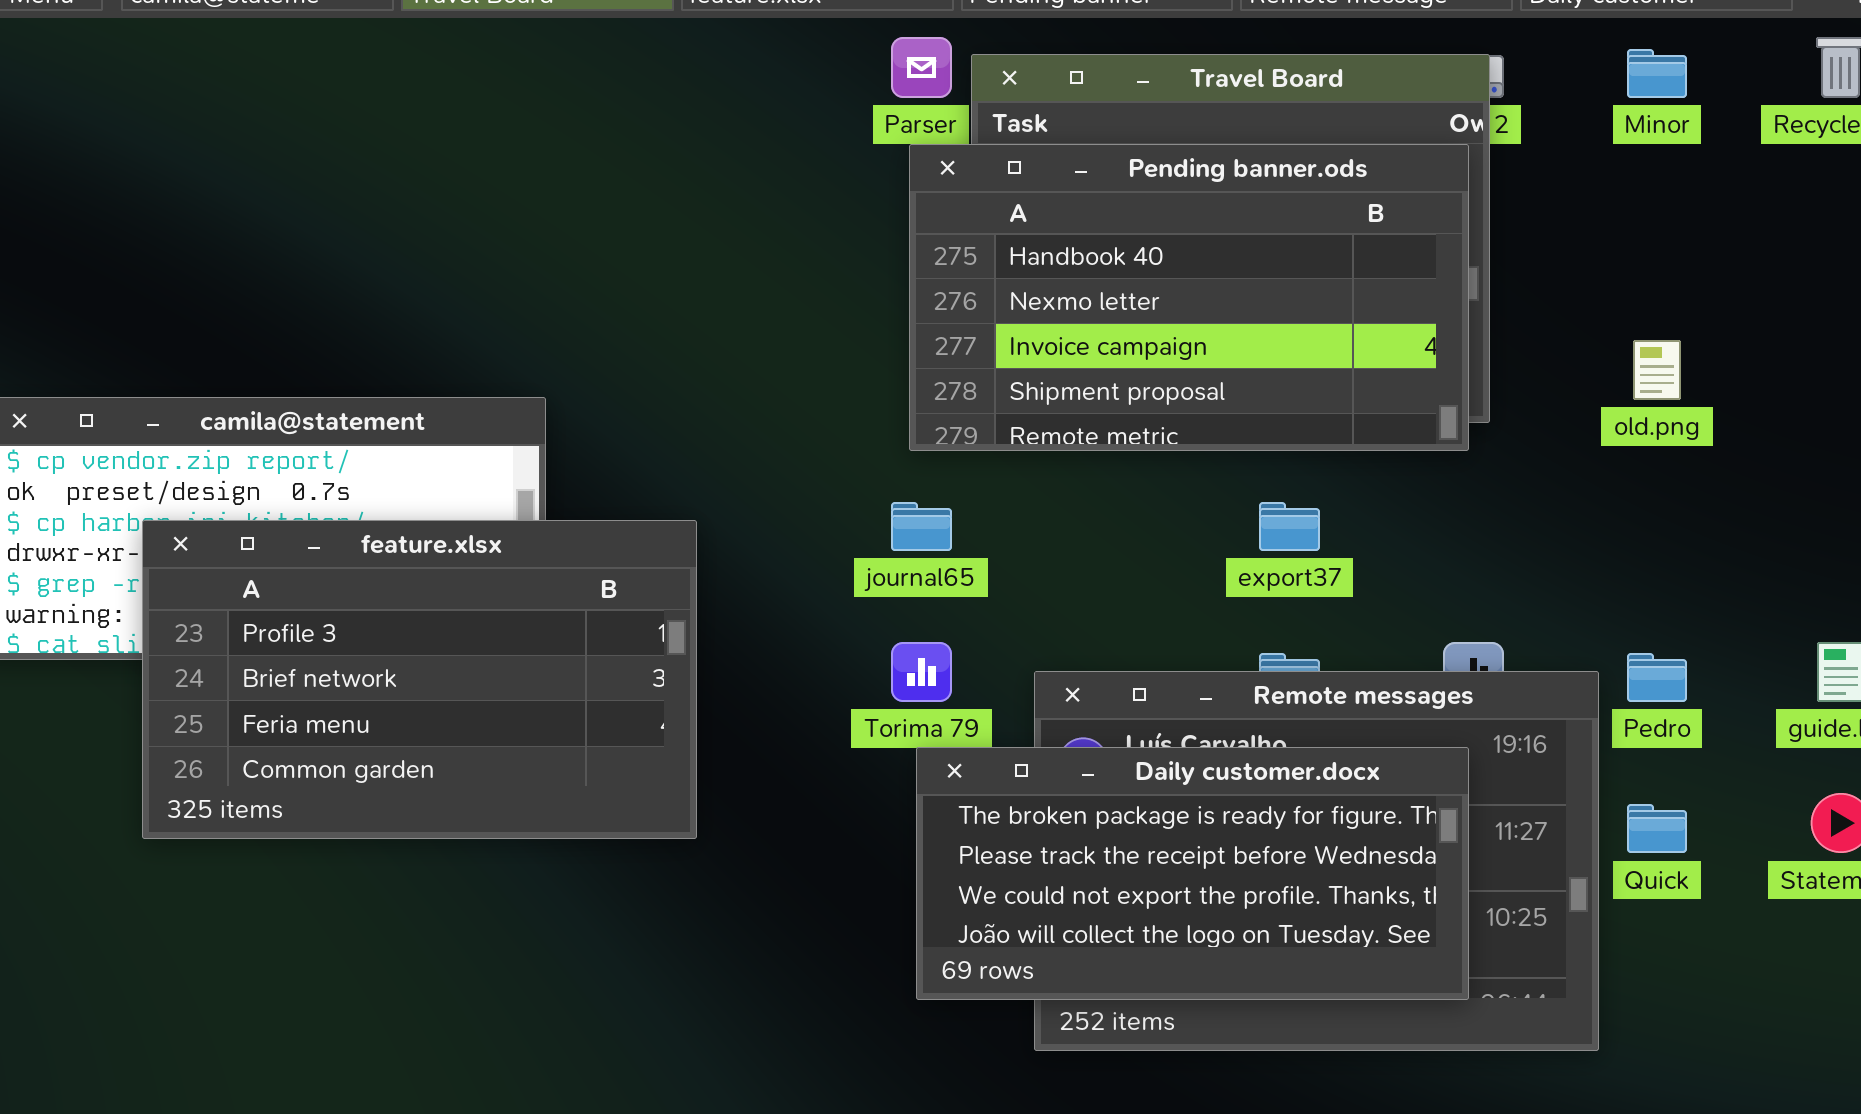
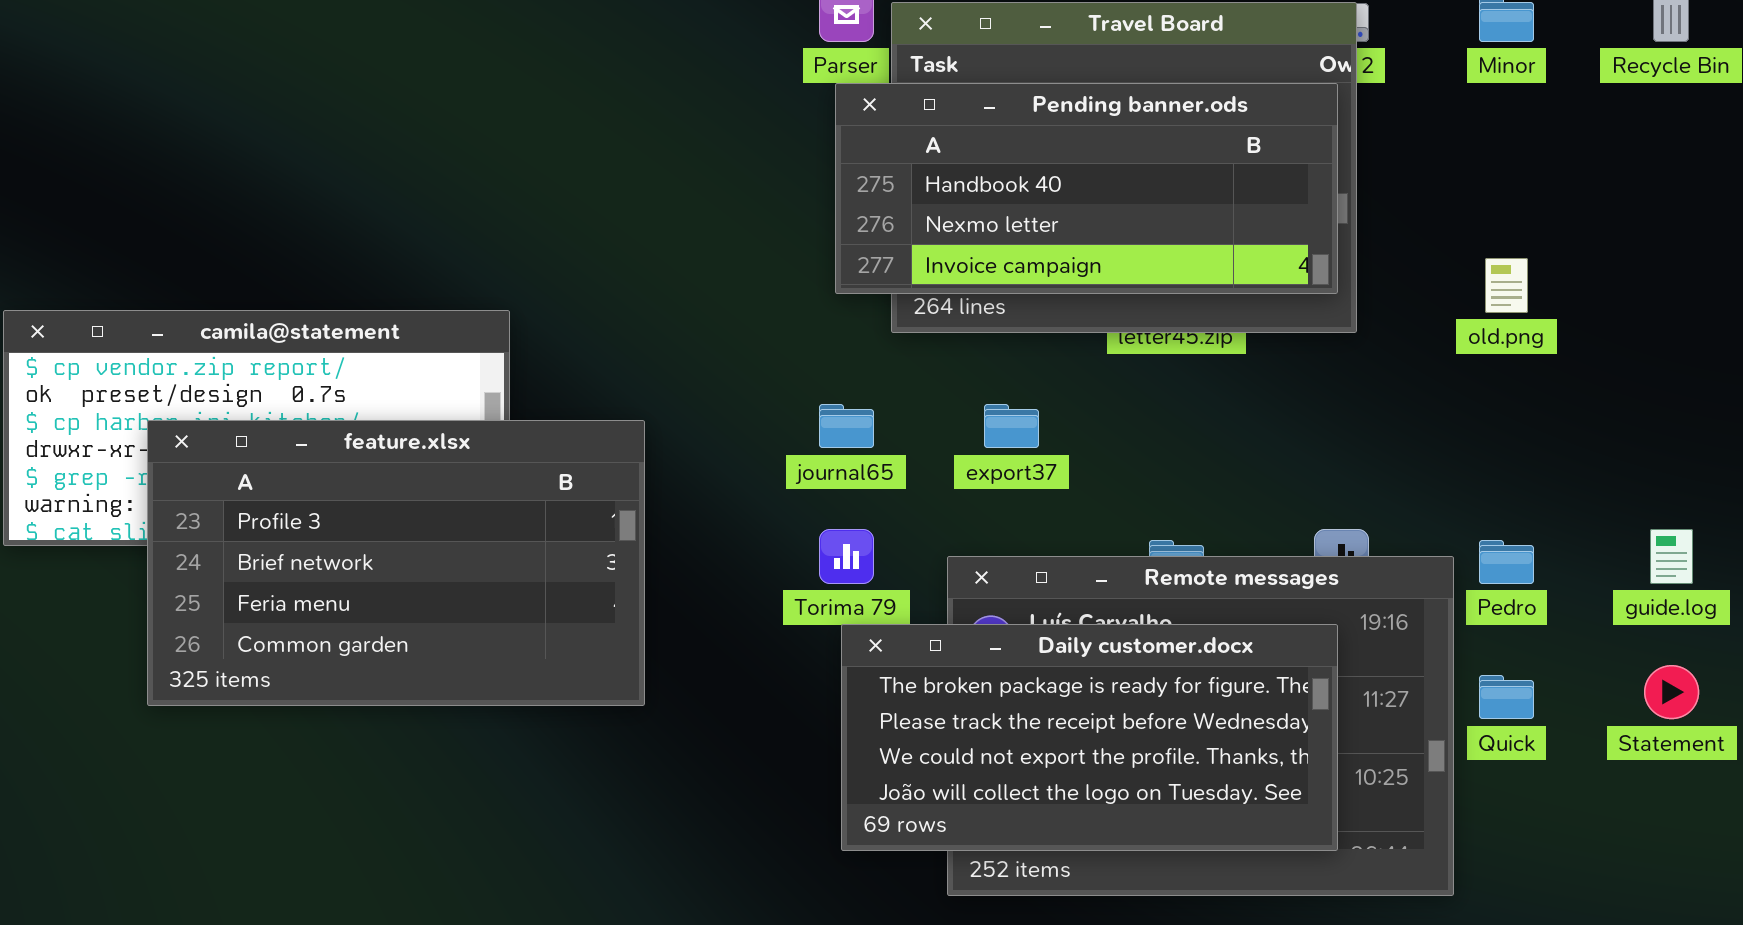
Pending banner.ods: [909,144,1469,451] -> [835,83,1338,294], resized
export37: [1259,502,1320,551] -> [984,404,1039,448], moved

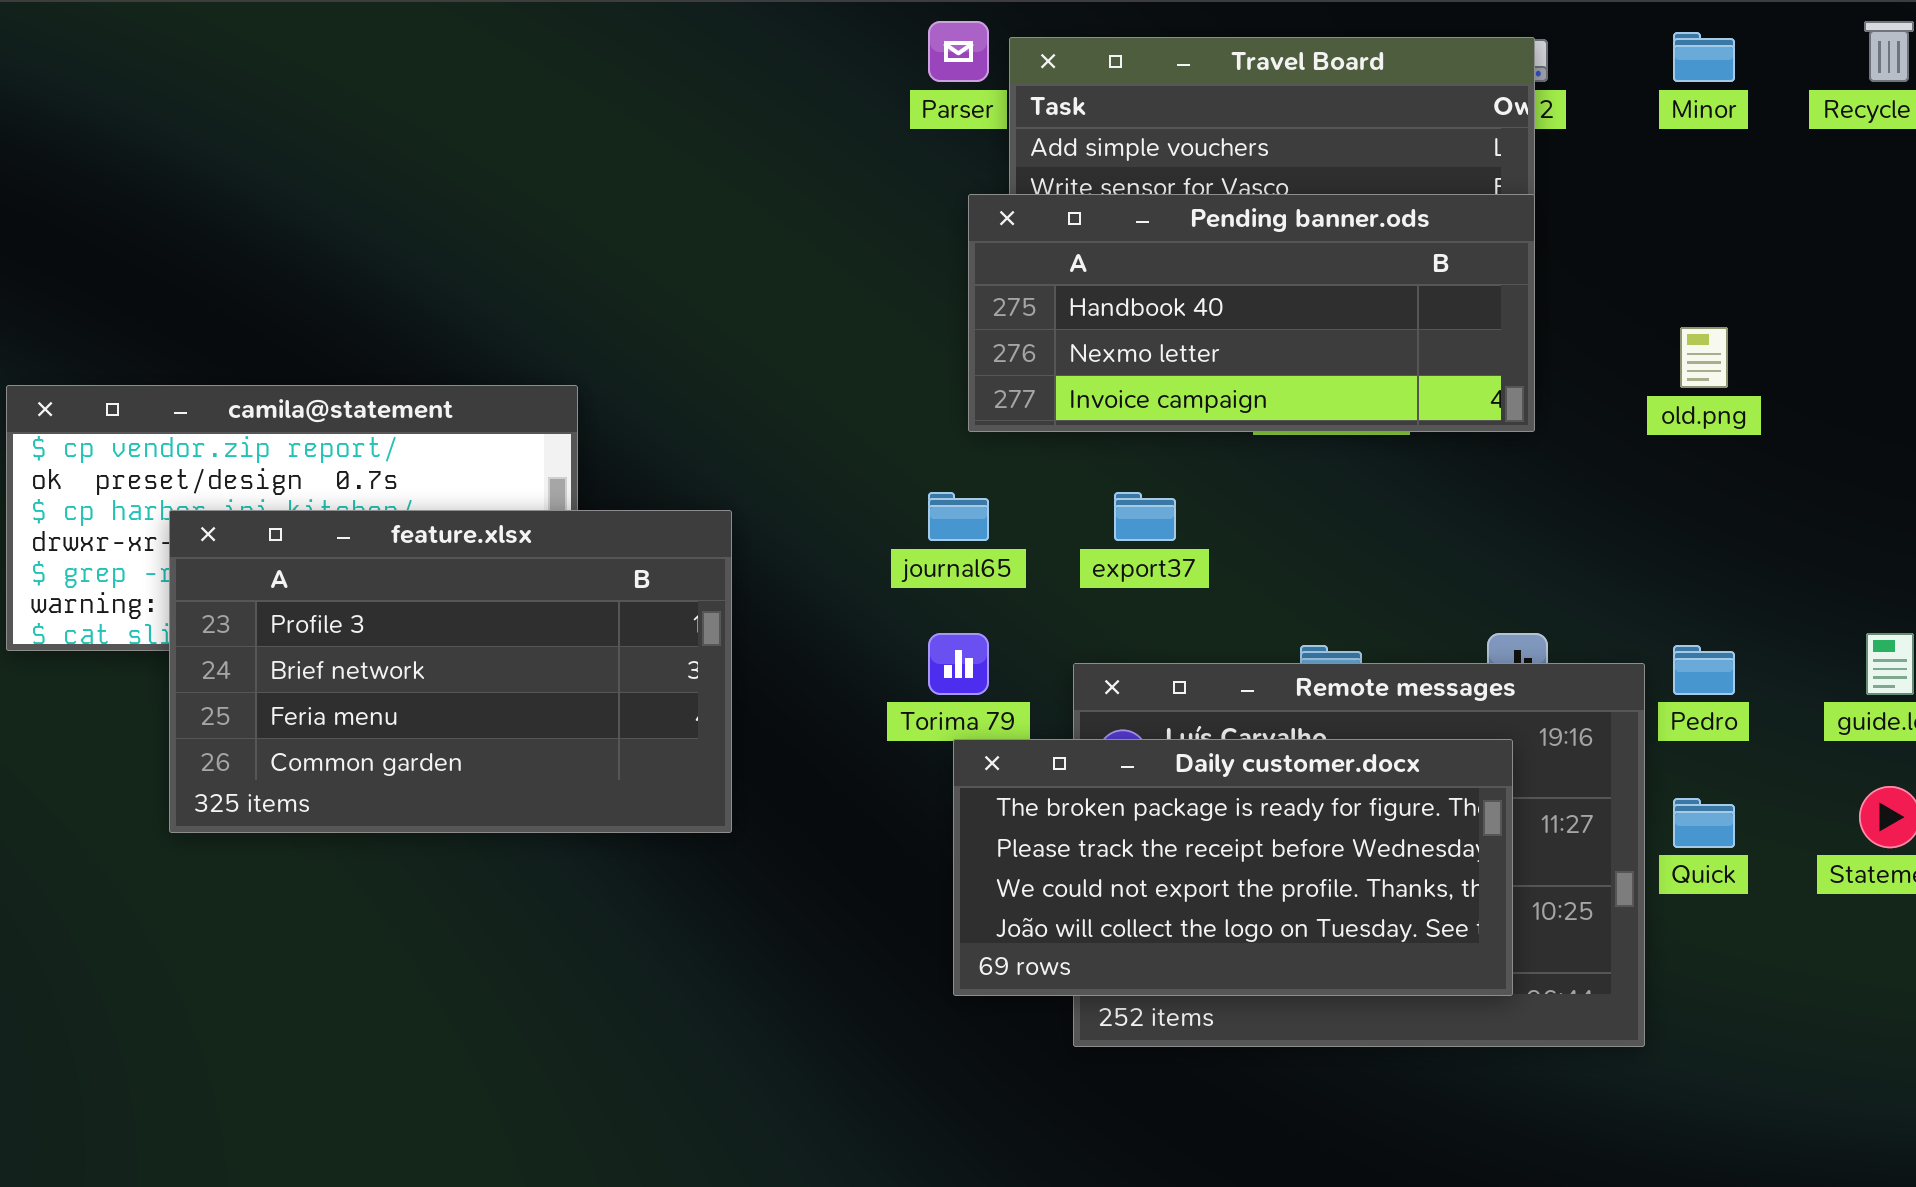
Pending banner.ods: [835,83,1338,294] -> [968,194,1535,432], moved

